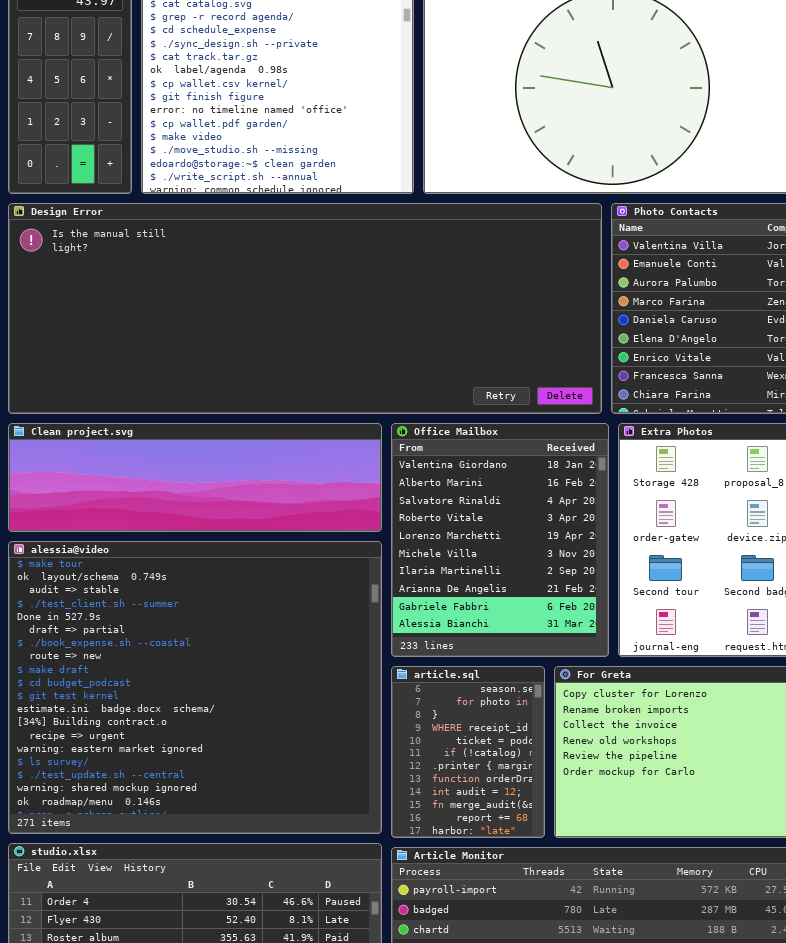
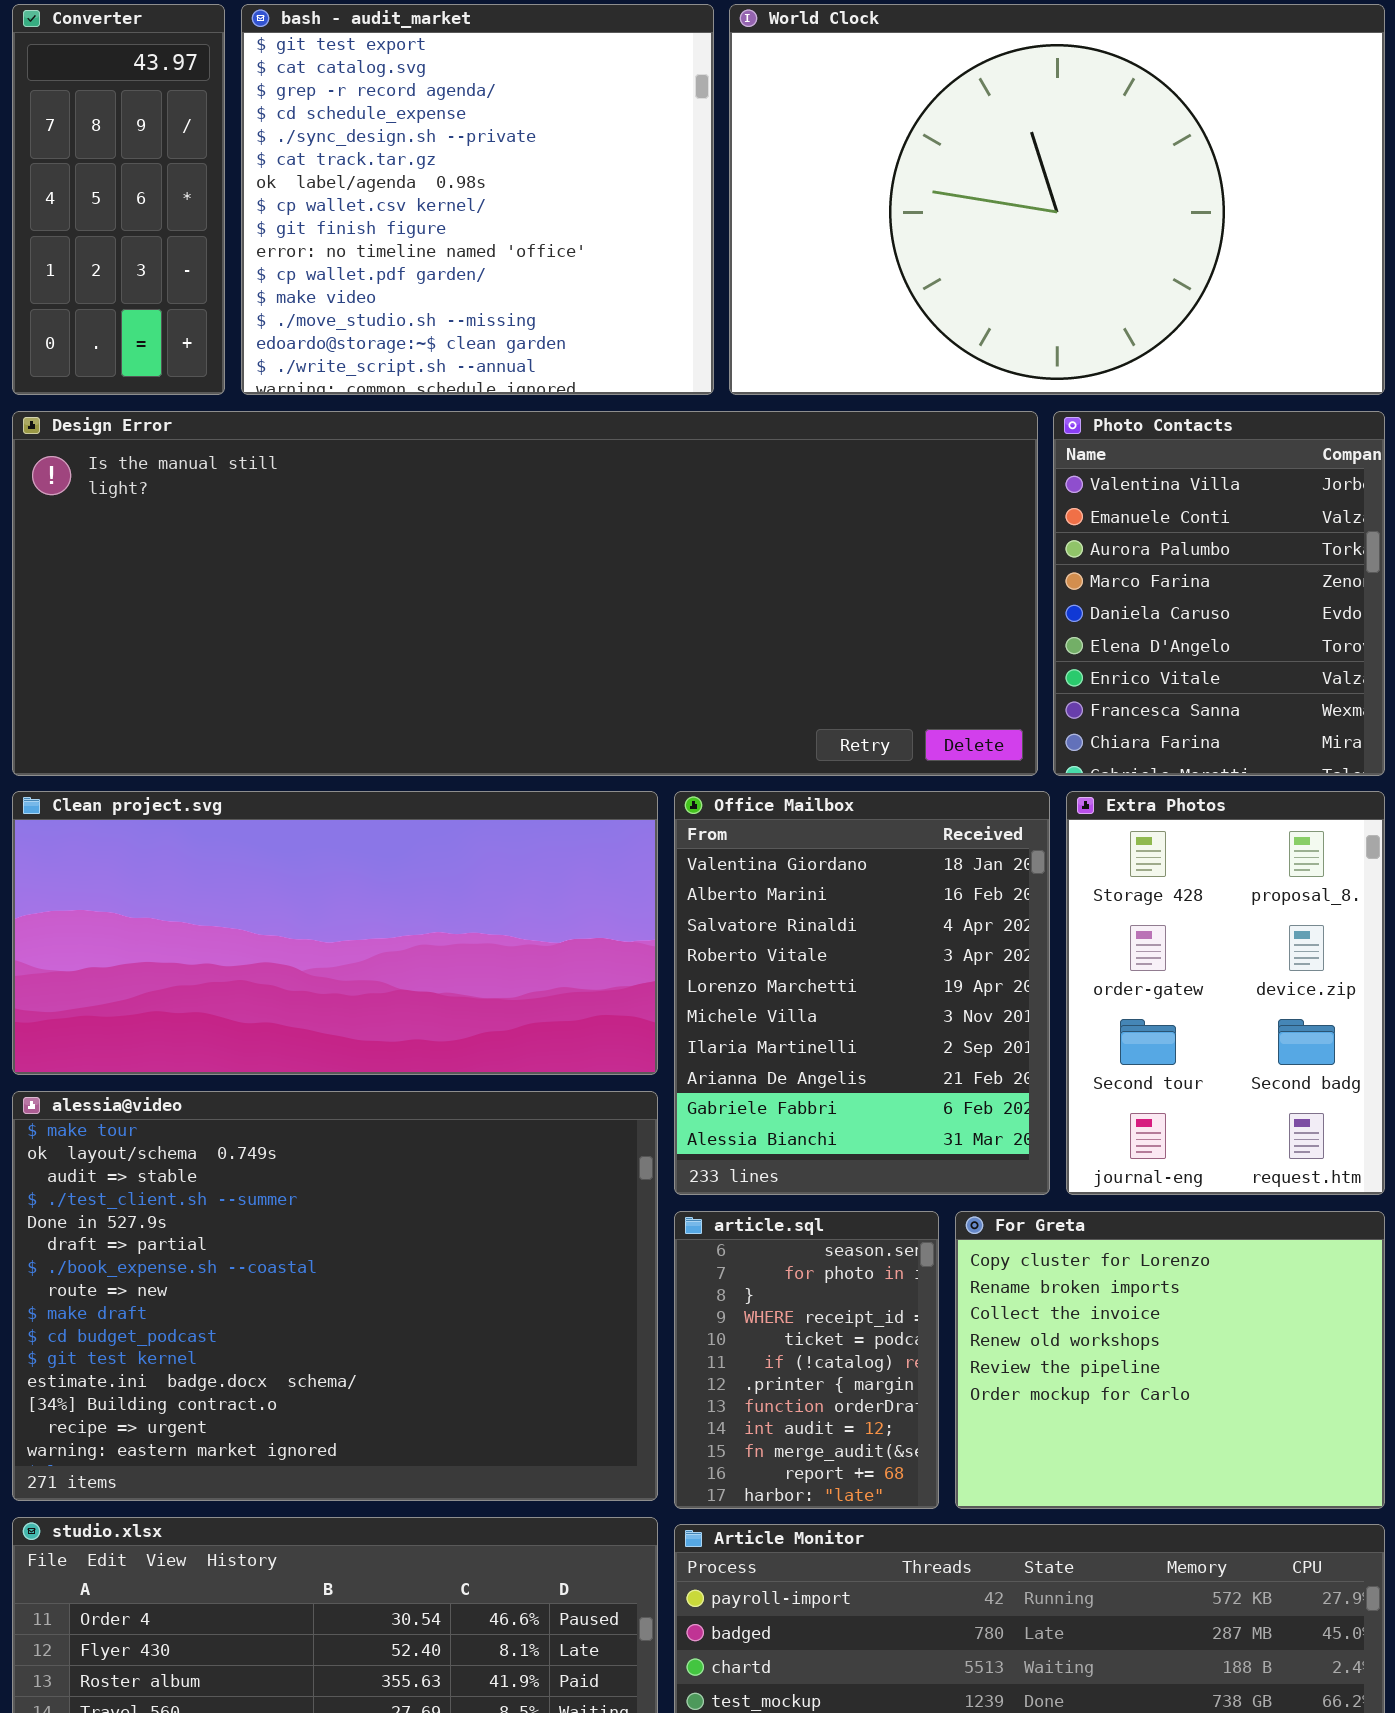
Clean project.svg: [8,423,382,532] -> [12,791,658,1075], resized
alessia@video: [8,541,382,834] -> [12,1091,658,1501], resized

